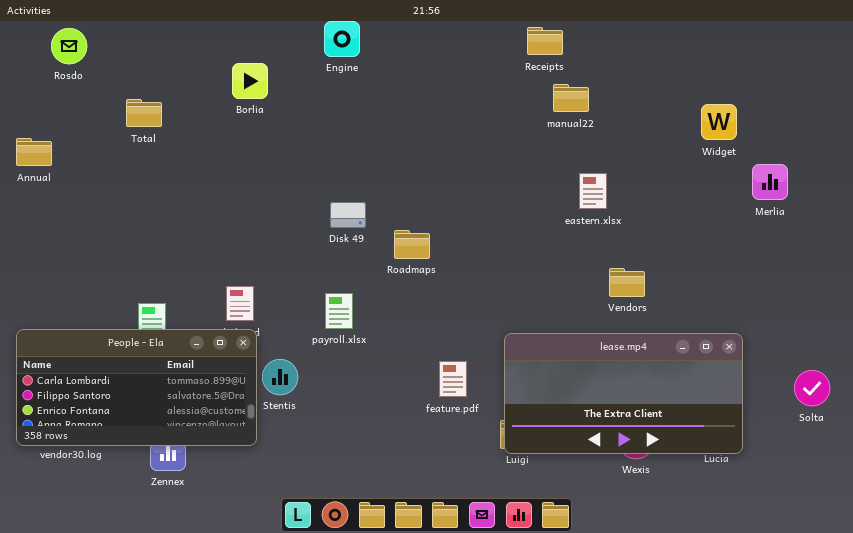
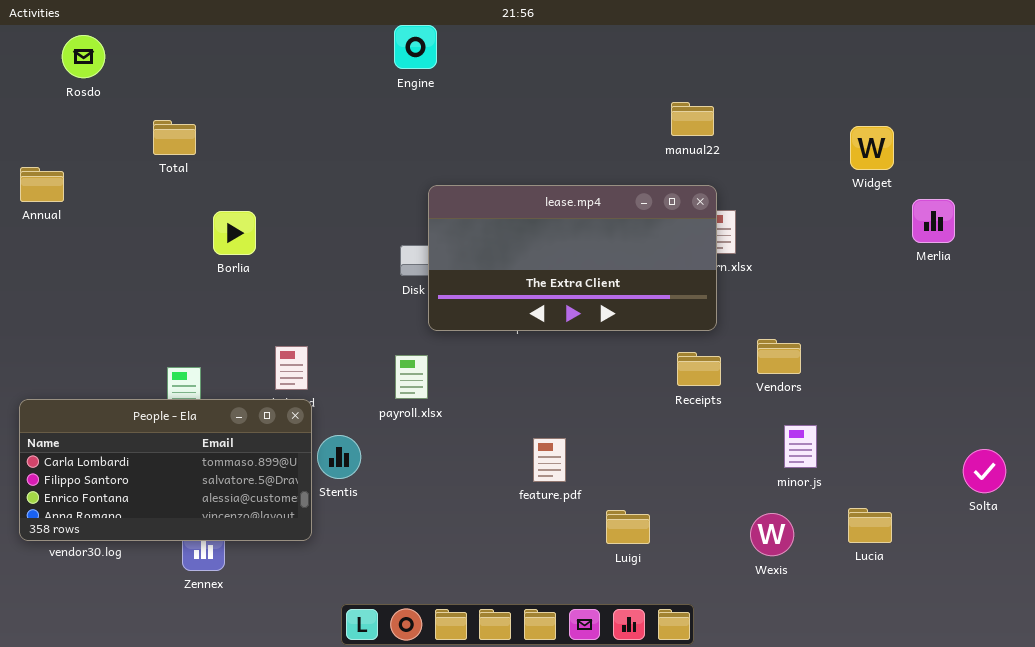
Receipts: [527,27,563,55] -> [677,352,721,386], moved
Borlia: [232,63,268,99] -> [213,211,256,255], moved
Vendors: [609,268,645,297] -> [757,339,801,374], moved
lease.mp4: [504,333,743,454] -> [428,185,717,331], moved

